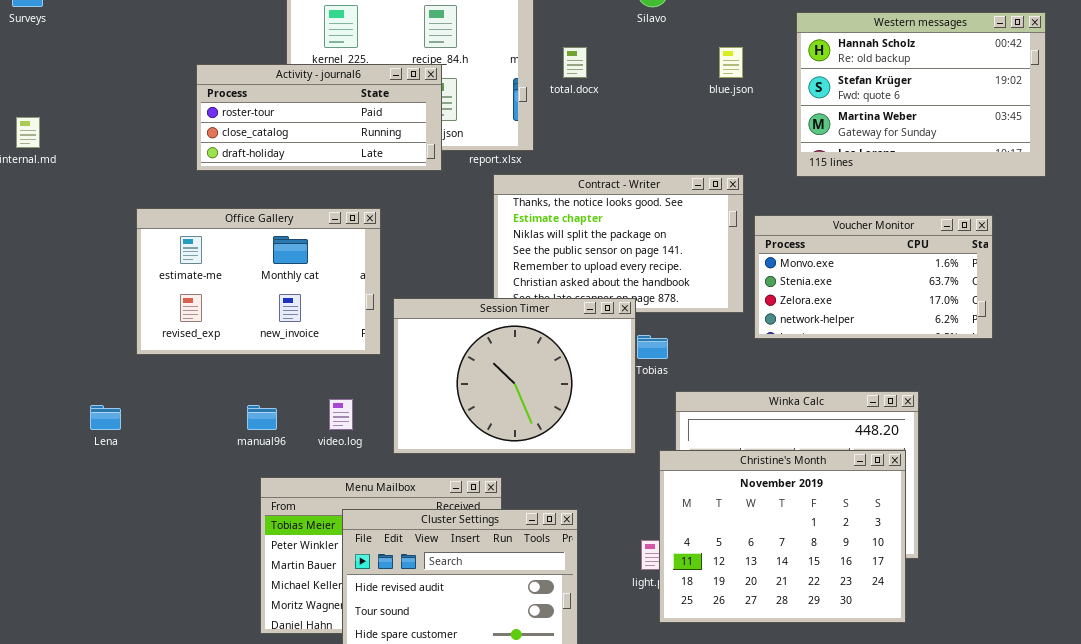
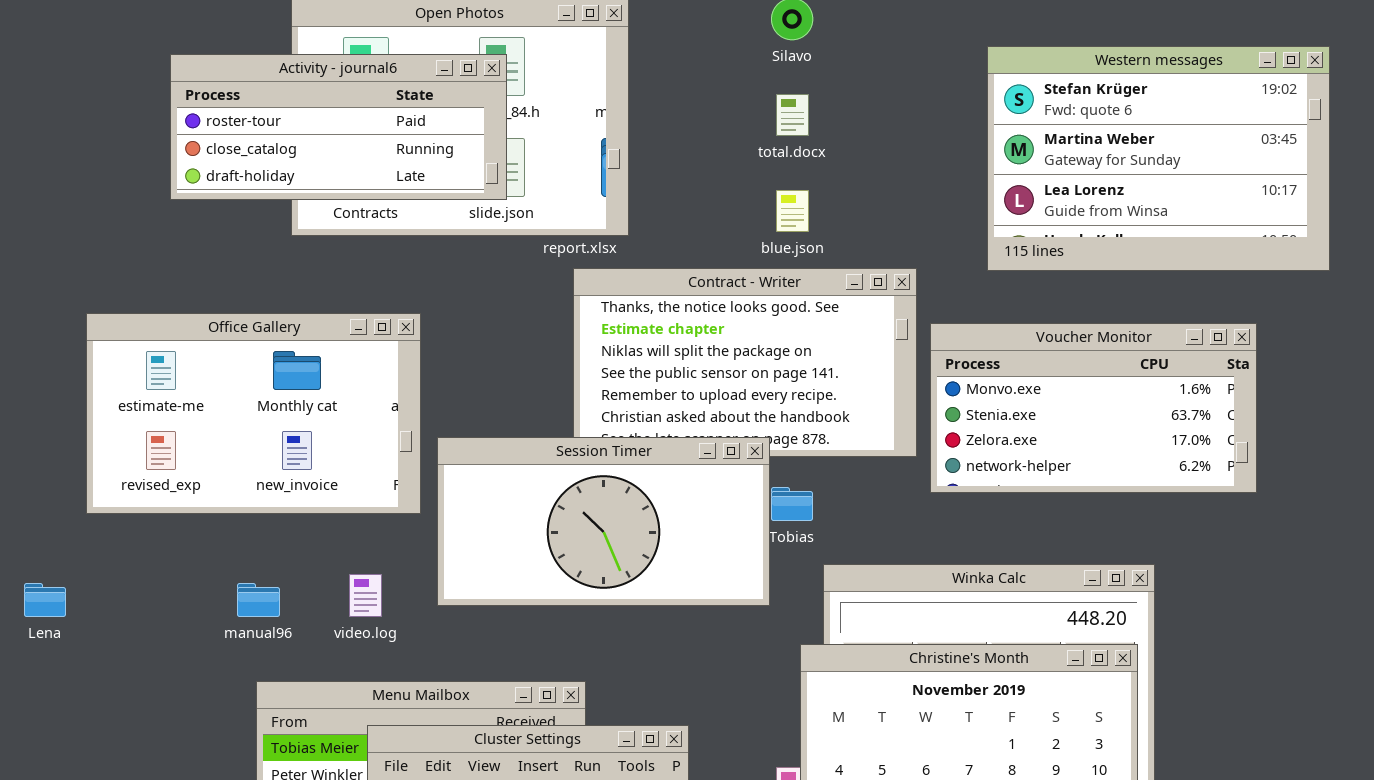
Western messages: [796,12,1046,177] -> [987,46,1330,271], scrolled down 1 row
total.docx: [563,47,587,78] -> [776,94,809,136], moved
blue.json: [719,47,743,78] -> [776,190,809,232], moved
Activity - journal6: [196,64,442,171] -> [170,54,507,200], moved
Session Timer: [393,298,636,454] -> [437,437,770,606], resized

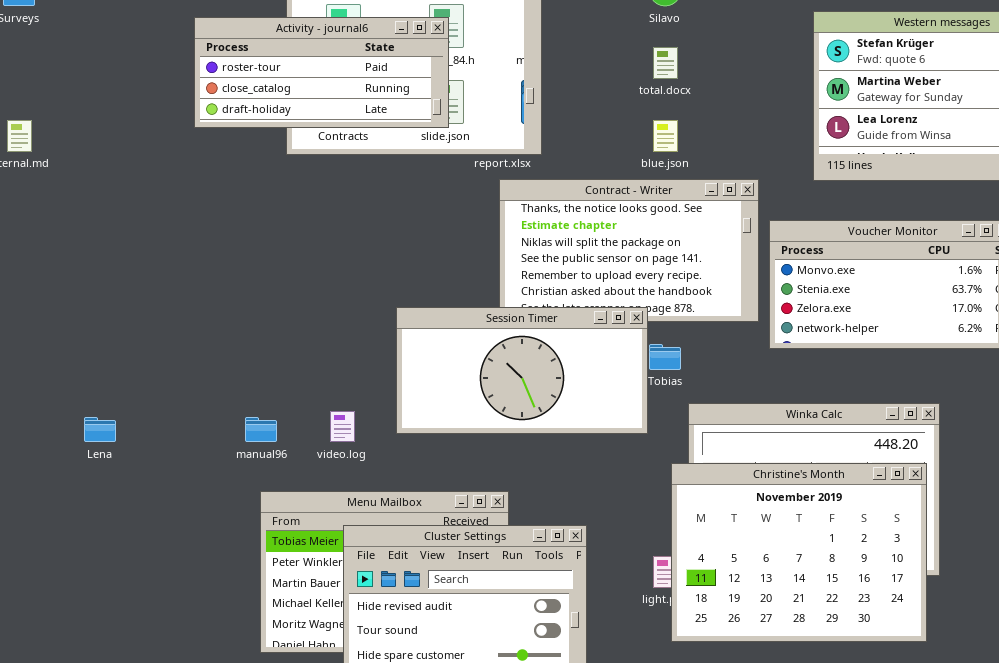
Office Gallery: [86,313,421,514] -> none, closed

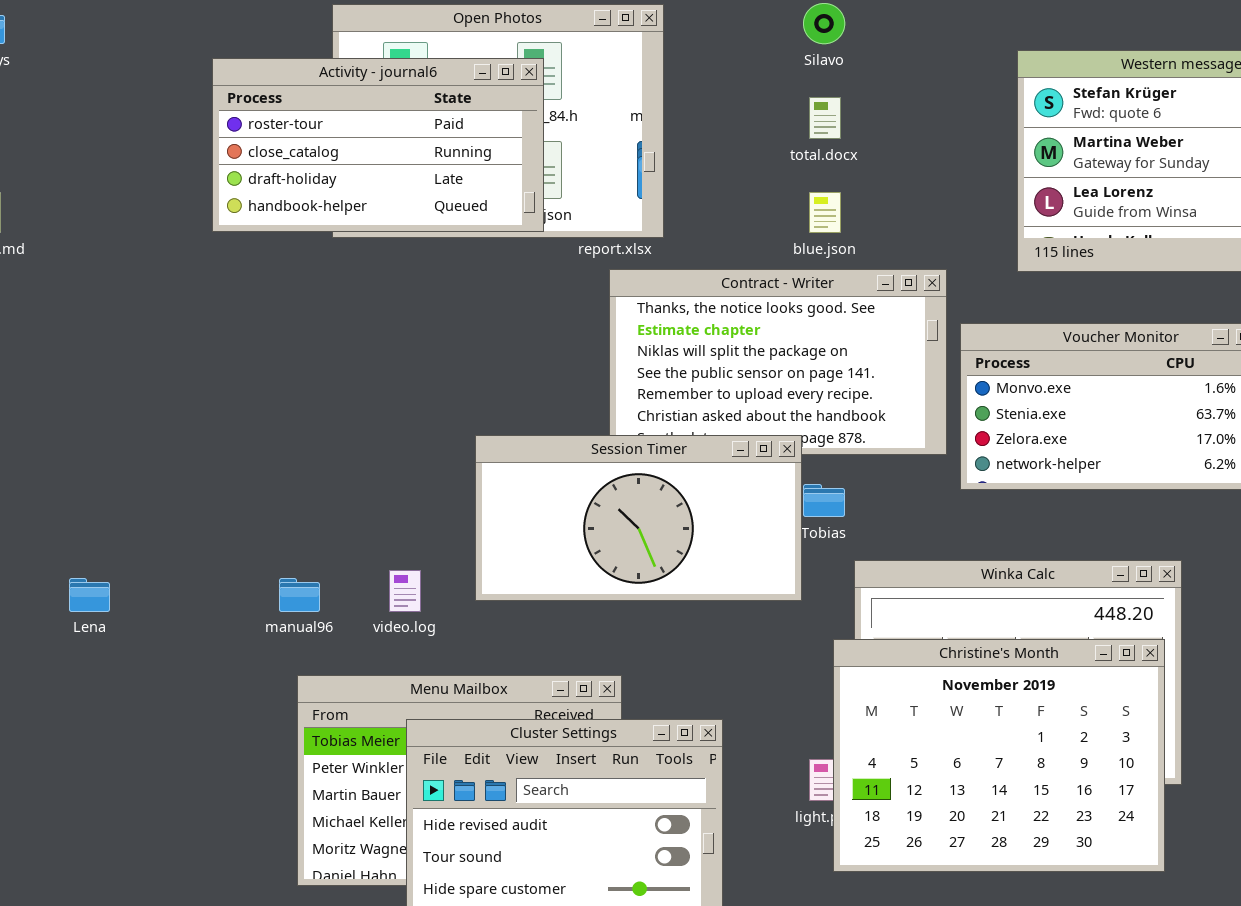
Activity - journal6: [194,17,449,128] -> [212,58,544,232], resized

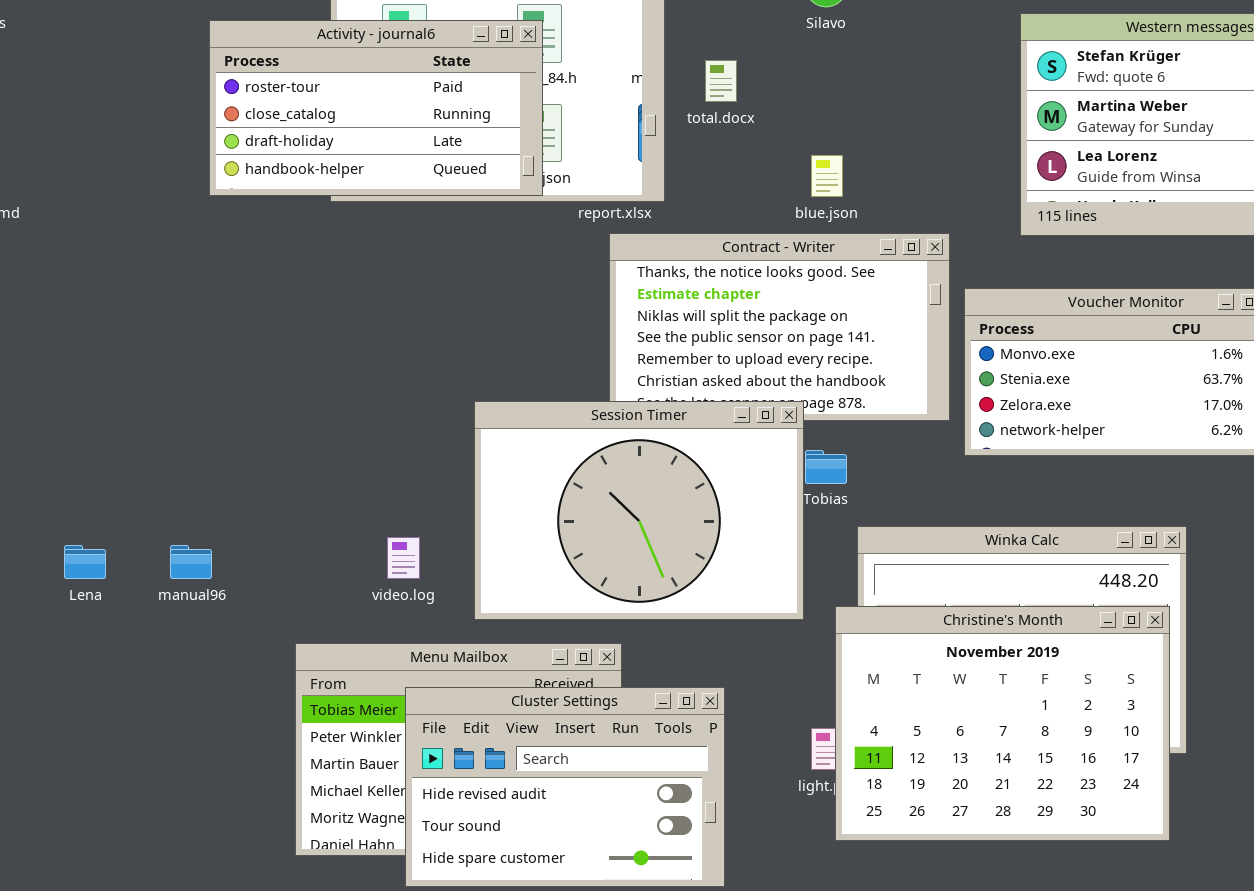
total.docx: [809,97,841,139] -> [705,60,737,102], moved
Session Timer: [475,435,802,601] -> [474,401,804,620], resized
manual96: [279,578,320,612] -> [170,545,212,579], moved

